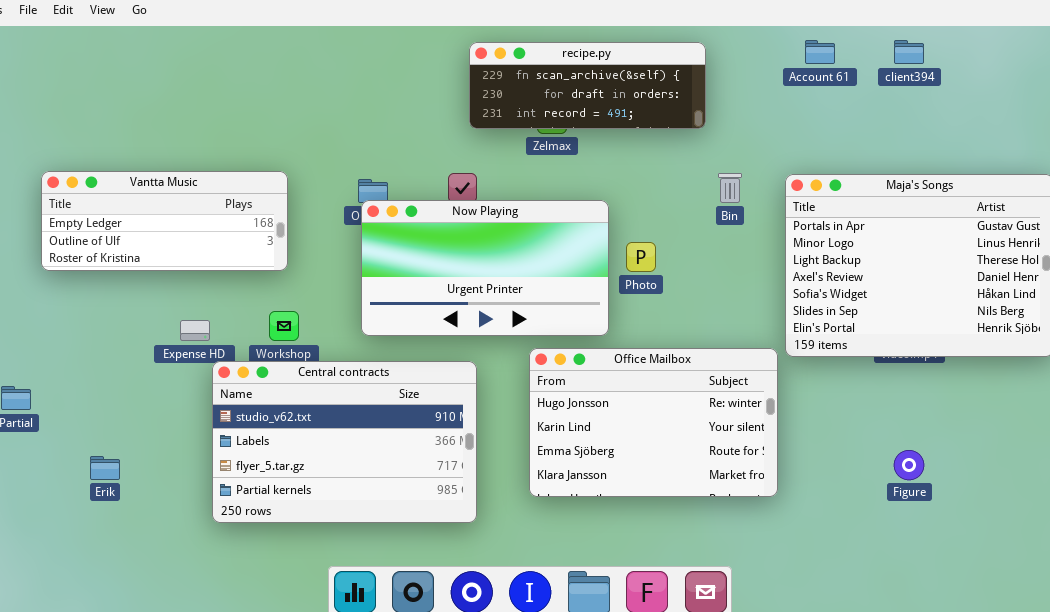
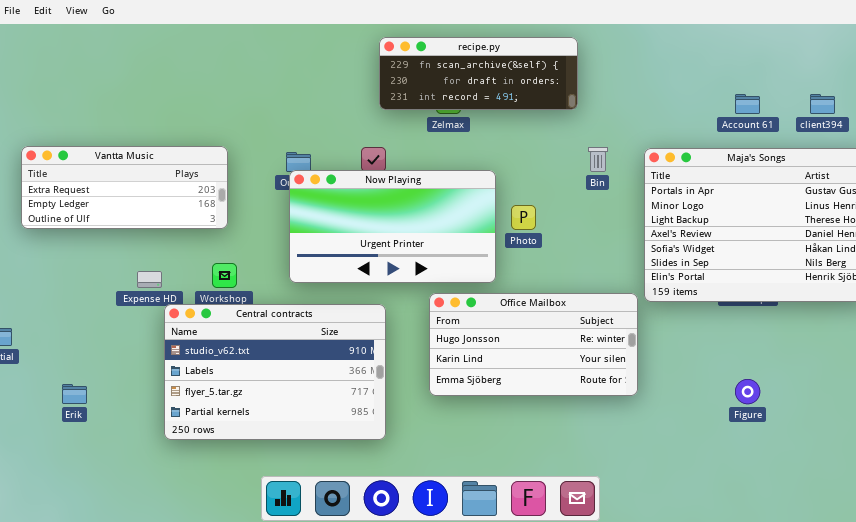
Account 61: [805,40,835,64] -> [735,94,760,114], moved
client394: [894,40,924,64] -> [810,94,835,114], moved
Vantta Music: [41,171,288,271] -> [21,146,228,229], scrolled up 1 row
Office Mailbox: [529,348,778,497] -> [429,293,638,396], resized

